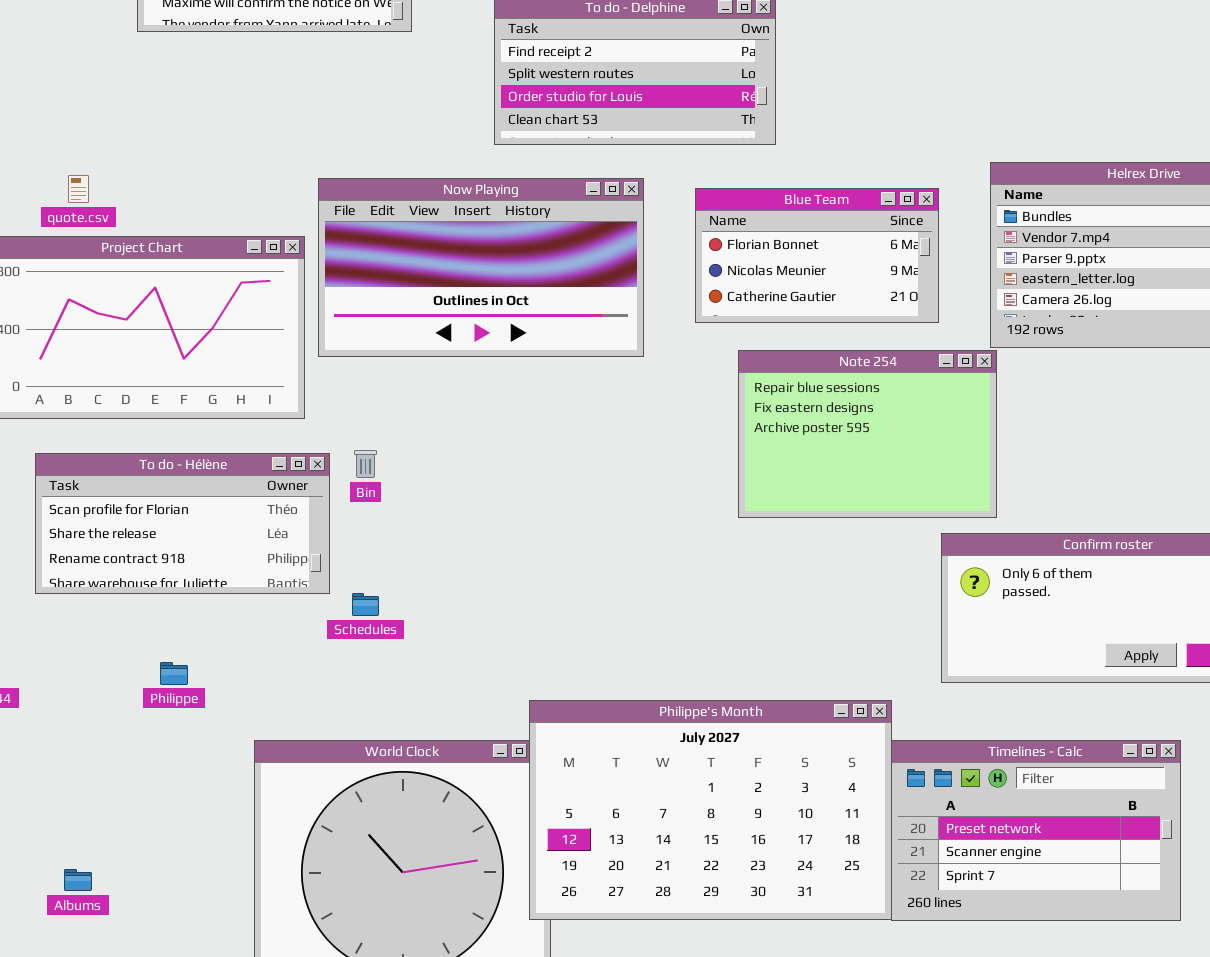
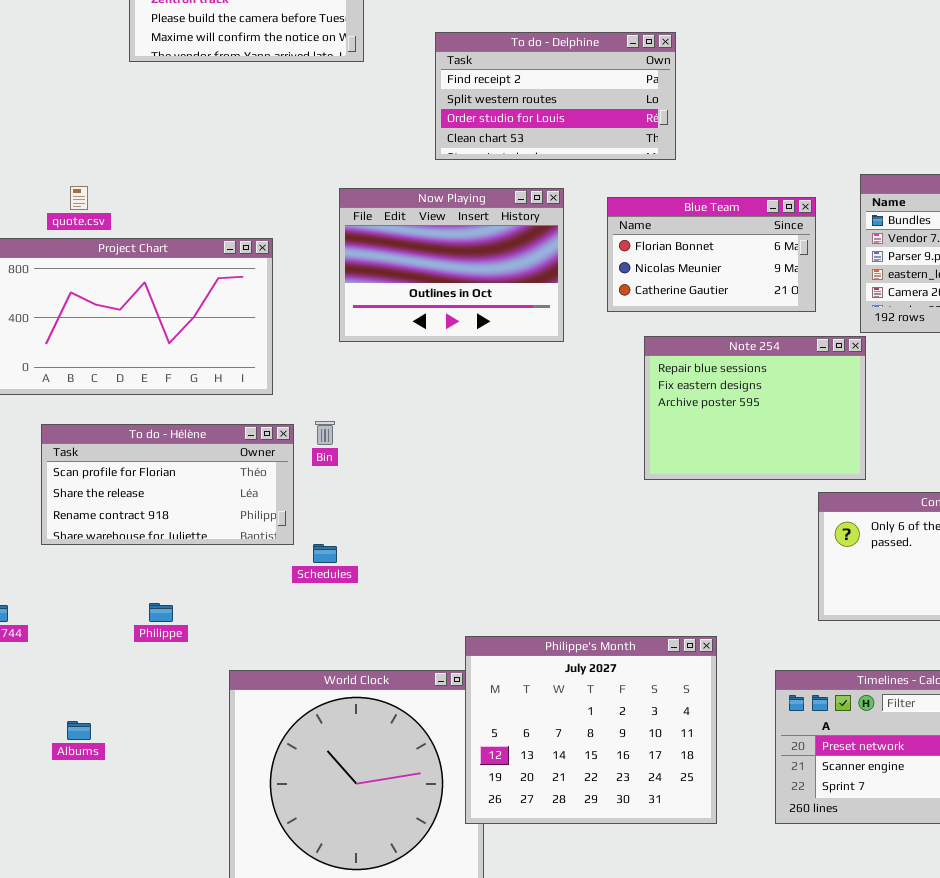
Now Playing: [318,178,644,357] -> [339,188,564,342], resized
Philippe's Month: [529,700,892,920] -> [465,636,717,824], resized
Albums: [64,869,92,891] -> [67,721,91,740], moved

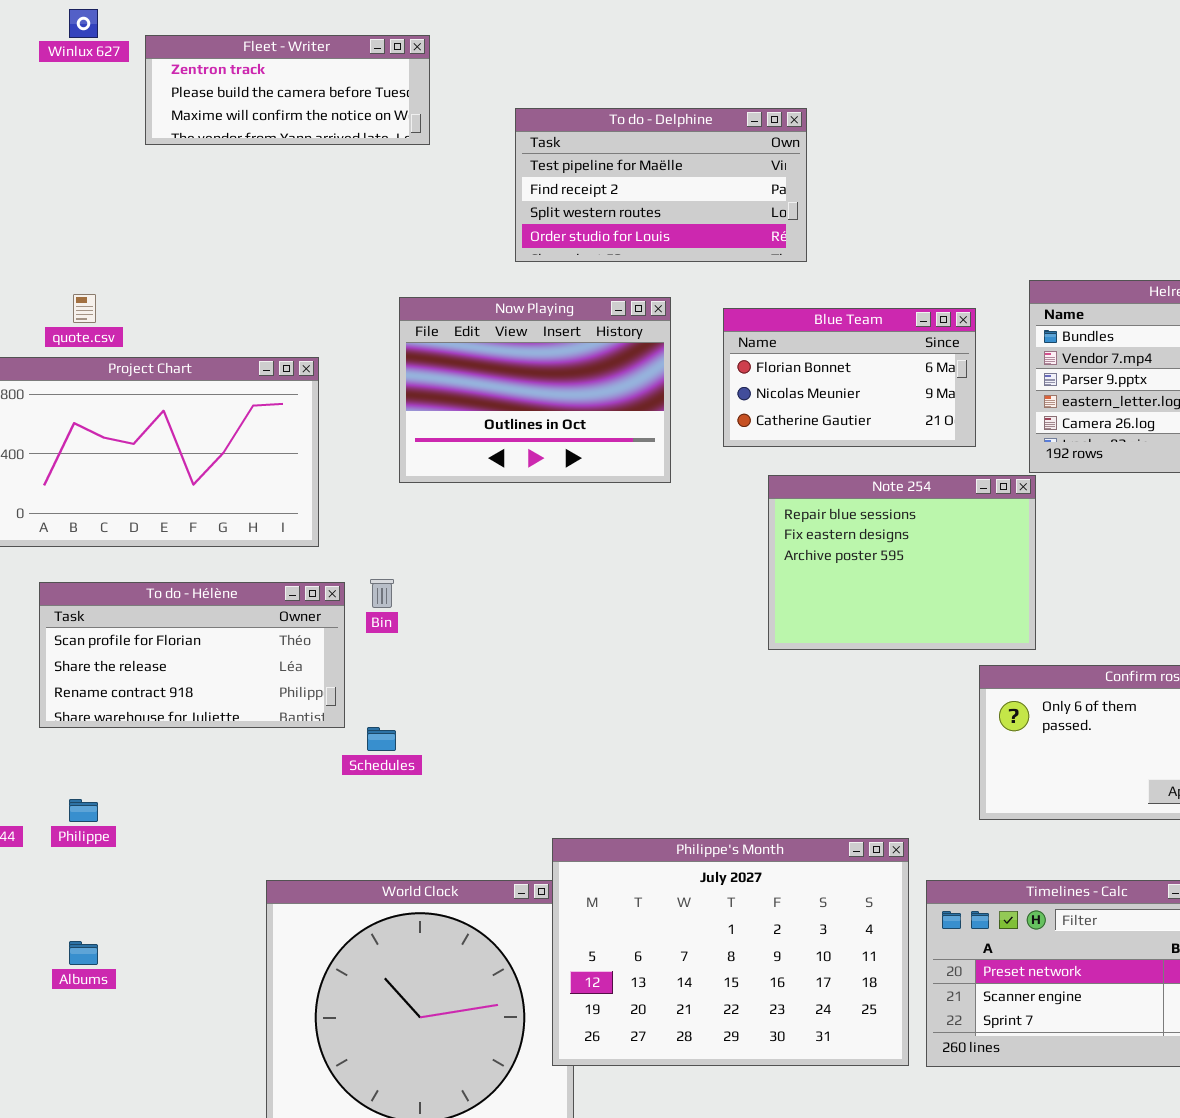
To do - Delphine: [435,32,676,160] -> [515,108,807,262], scrolled up 1 row
Philippe: [149,603,173,622] -> [69,799,98,822], moved
Philippe's Month: [465,636,717,824] -> [552,838,909,1066], resized

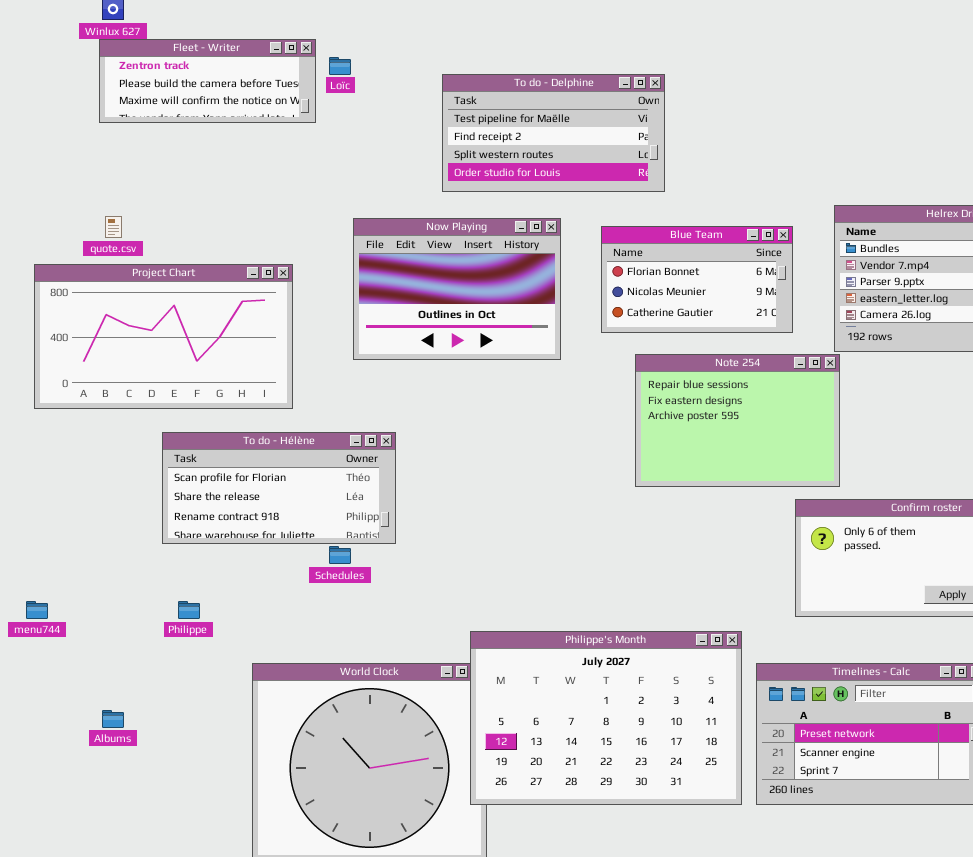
Fleet - Writer: [145,35,430,145] -> [99,39,316,123], moved
To do - Hélène: [39,582,345,728] -> [162,432,396,544], moved
Philippe: [69,799,98,822] -> [178,601,200,619], moved

